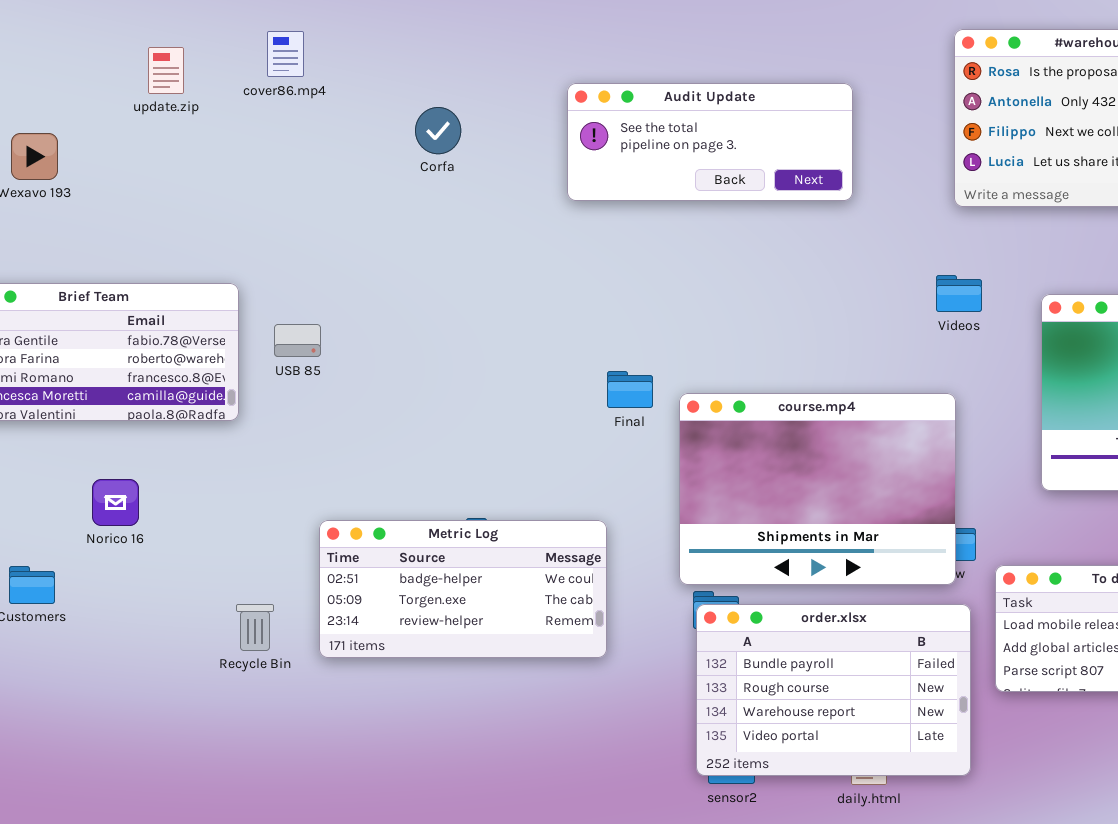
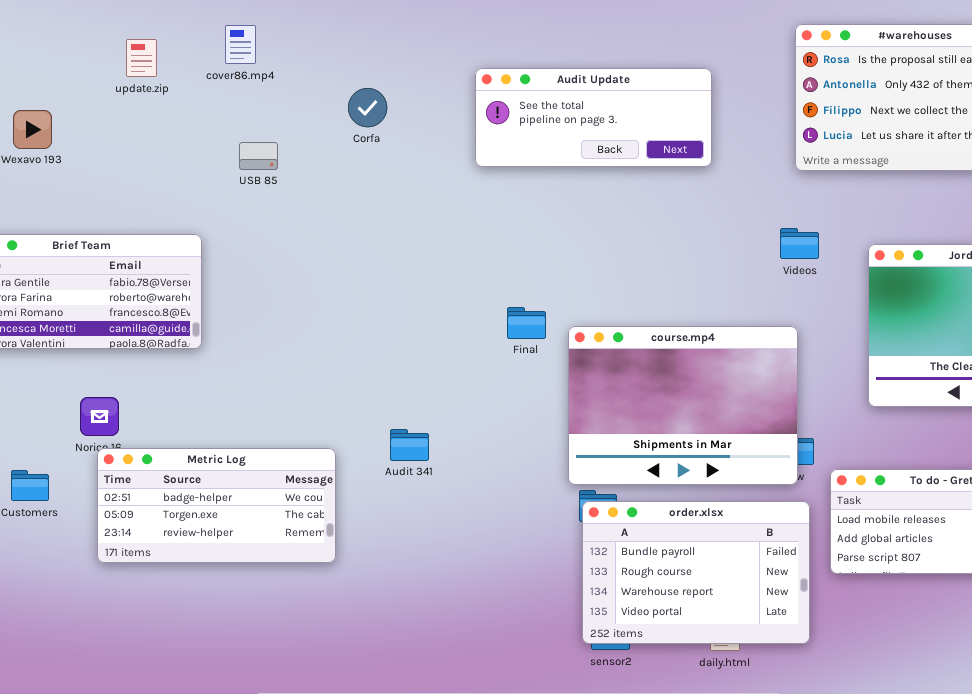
USB 85: [274,324,321,357] -> [239,142,278,170], moved
Metric Log: [319,520,607,658] -> [97,448,336,563], moved

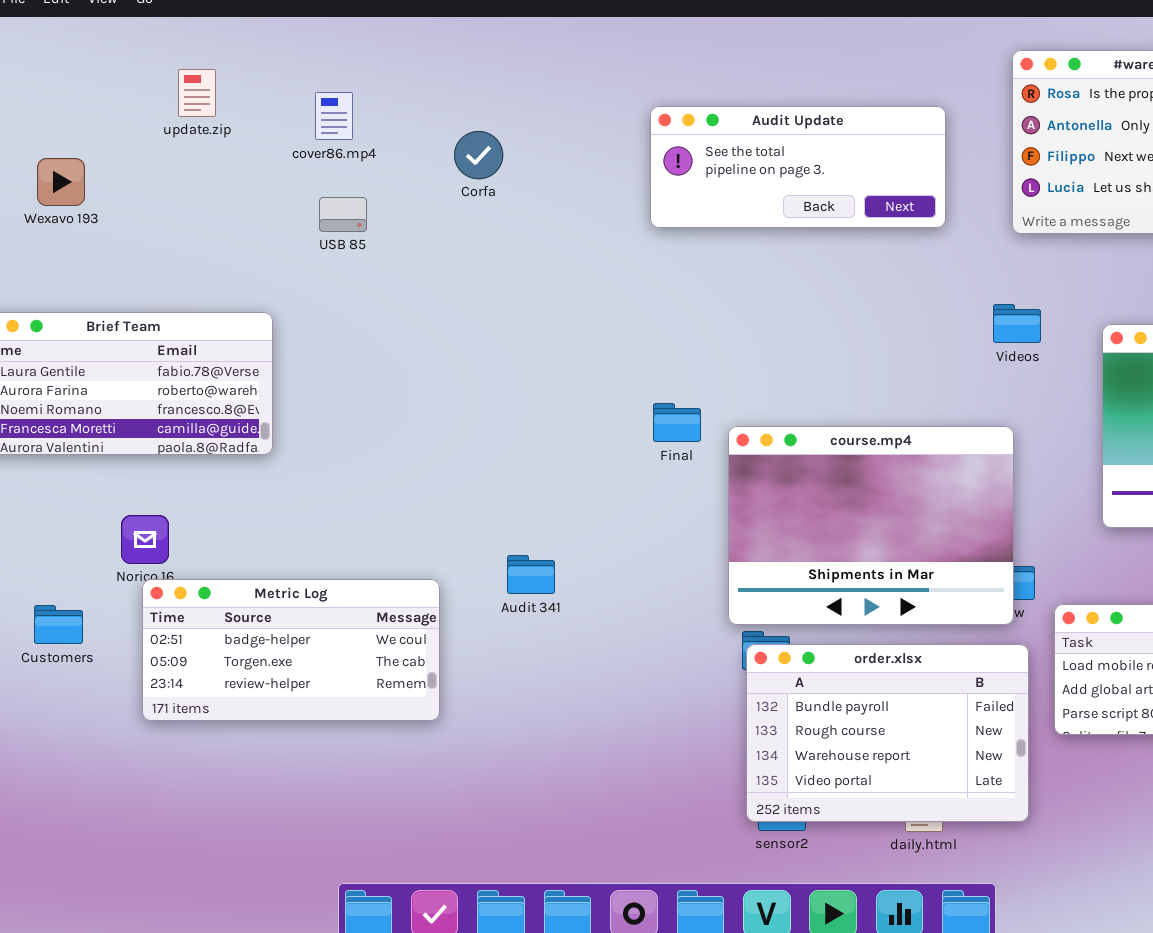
cover86.mp4: [225,25,256,64] -> [315,92,353,140], moved
Audit Update: [475,68,712,167] -> [650,106,946,228], moved

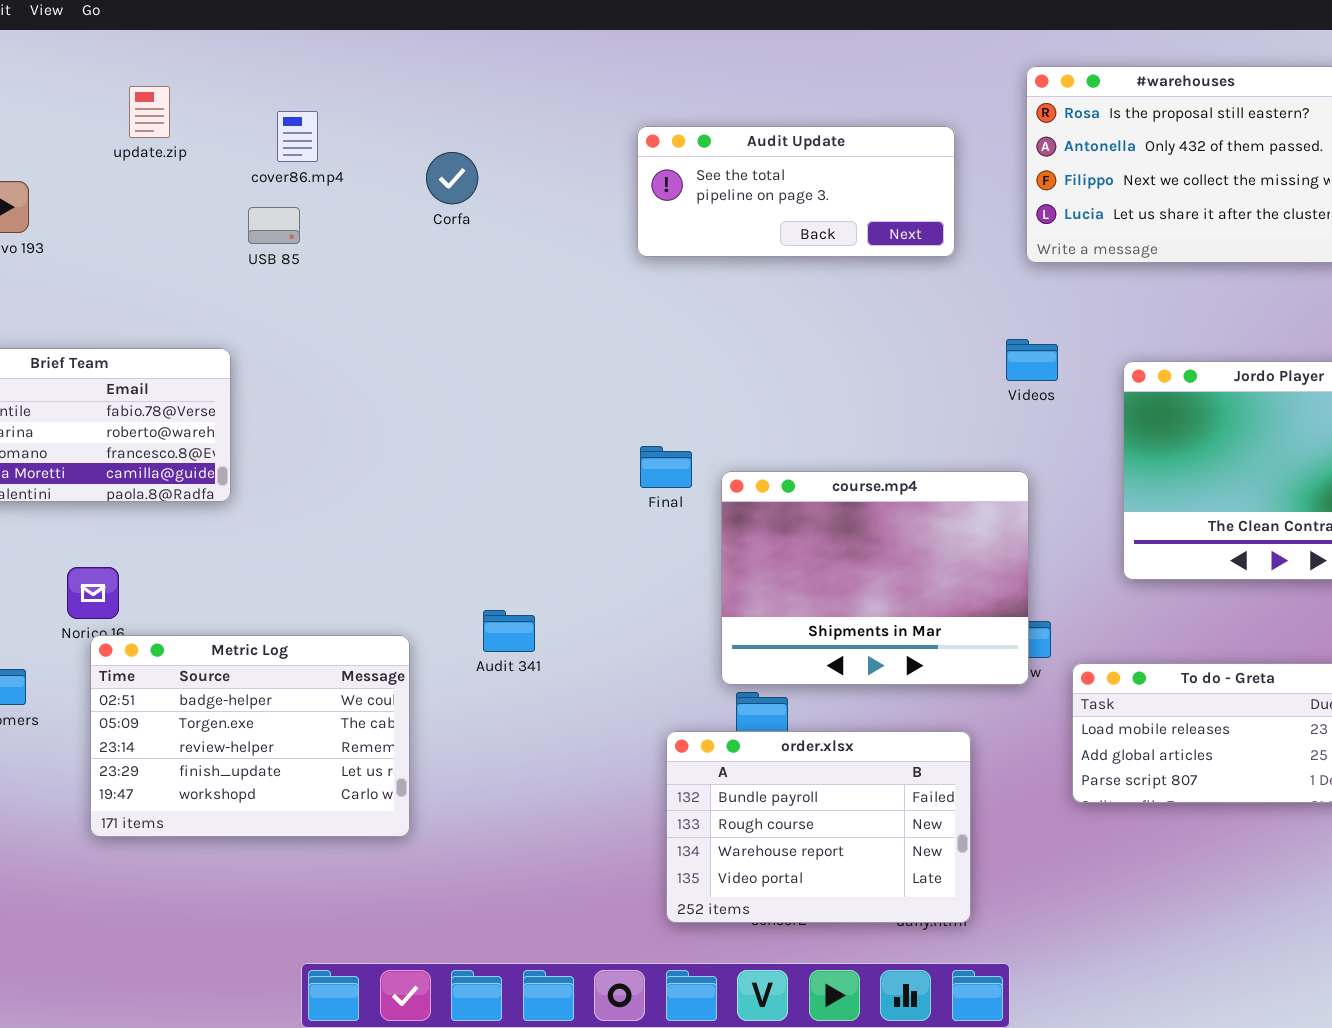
USB 85: [319,197,367,232] -> [248,207,300,244], moved
Metric Log: [142,579,440,721] -> [90,635,410,837], resized
order.xlsx: [746,644,1029,822] -> [666,731,971,923], moved

